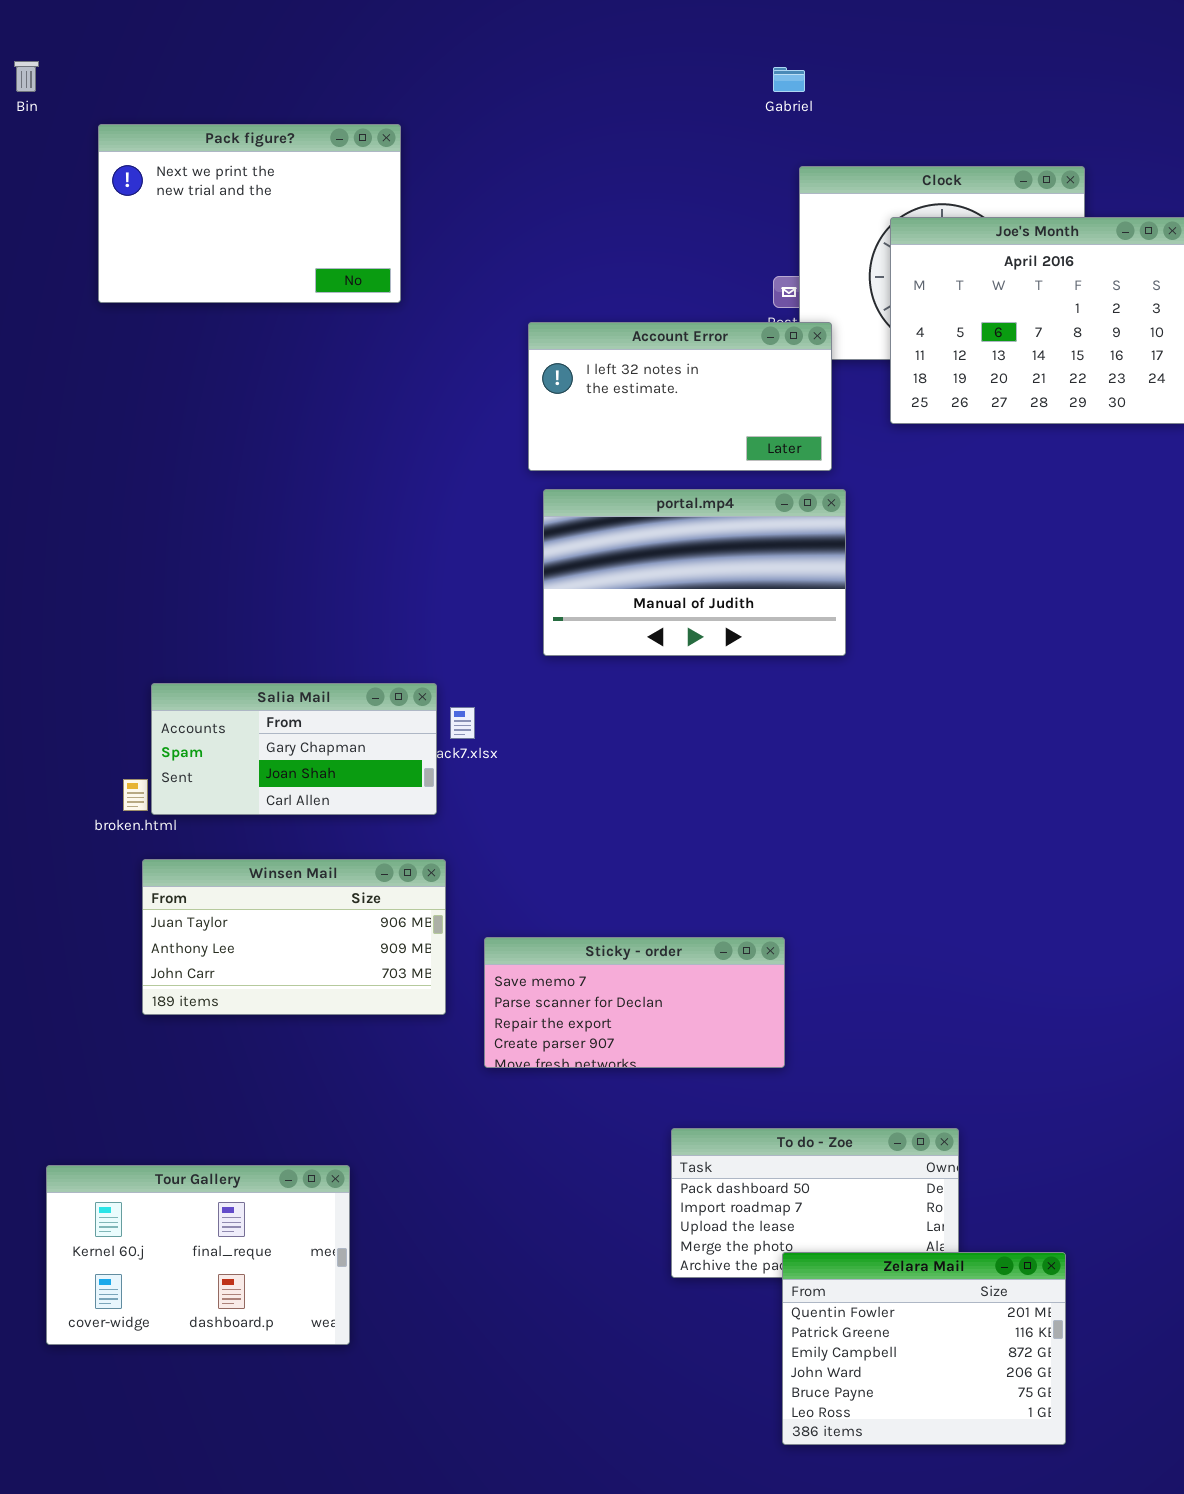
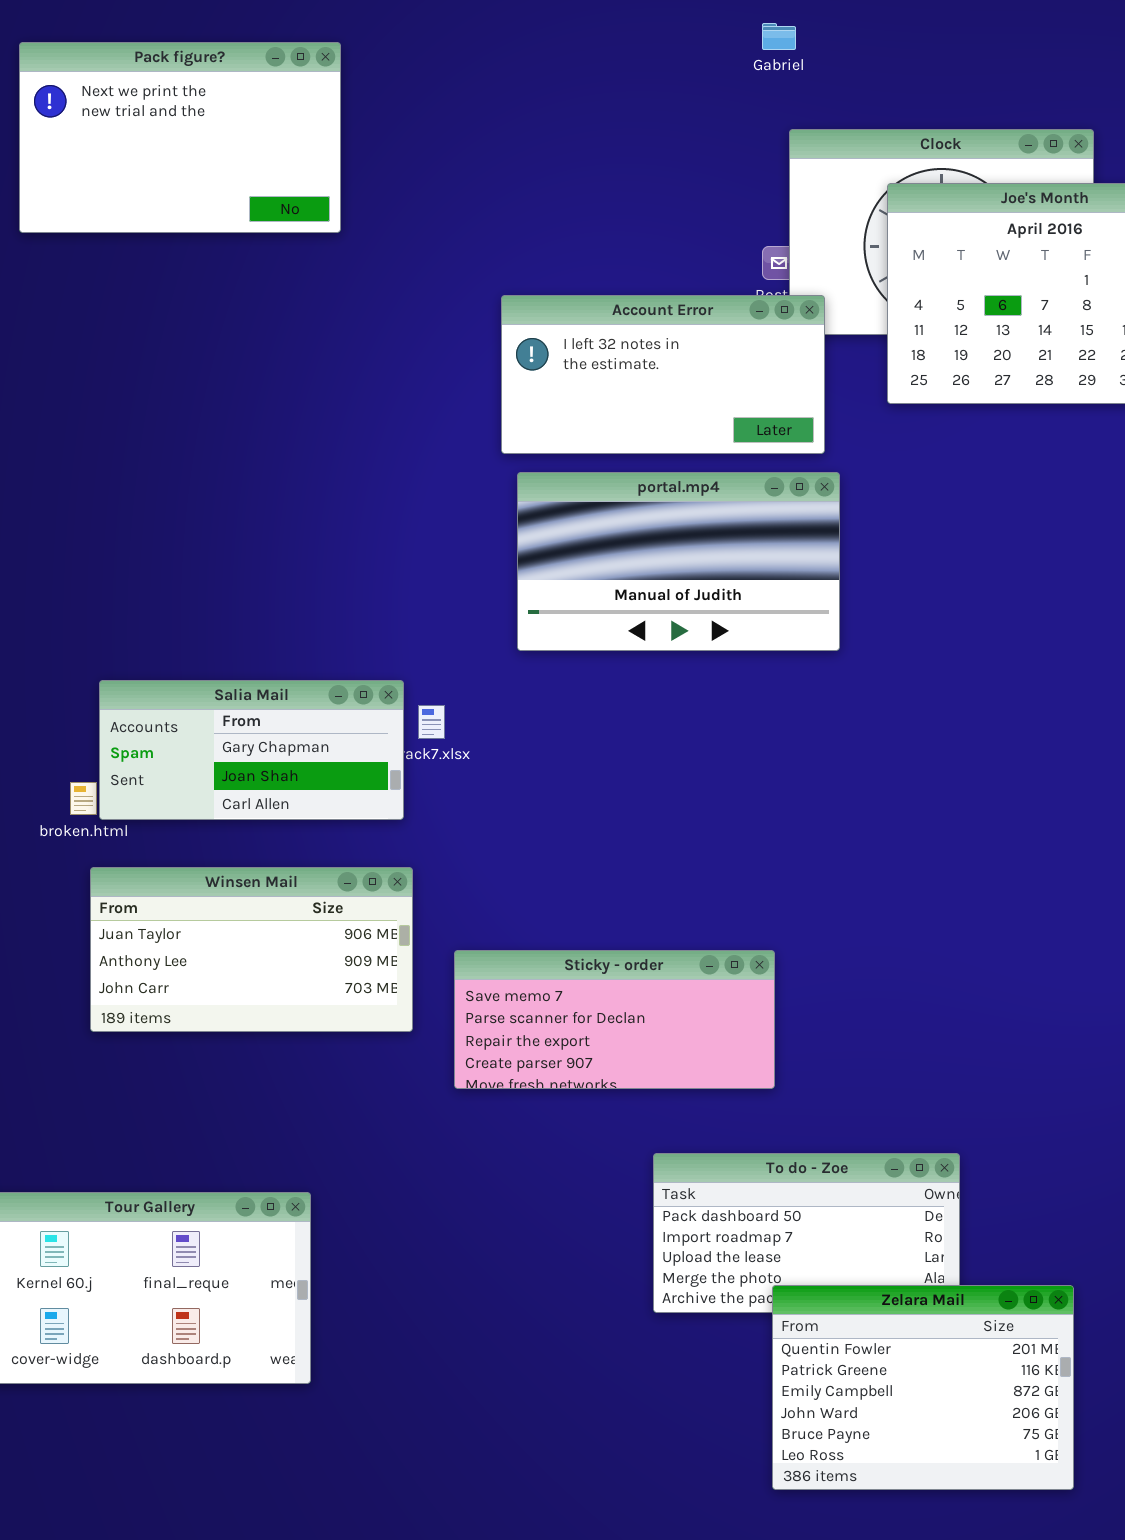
Pack figure?: [98,124,401,303] -> [19,42,341,233], moved

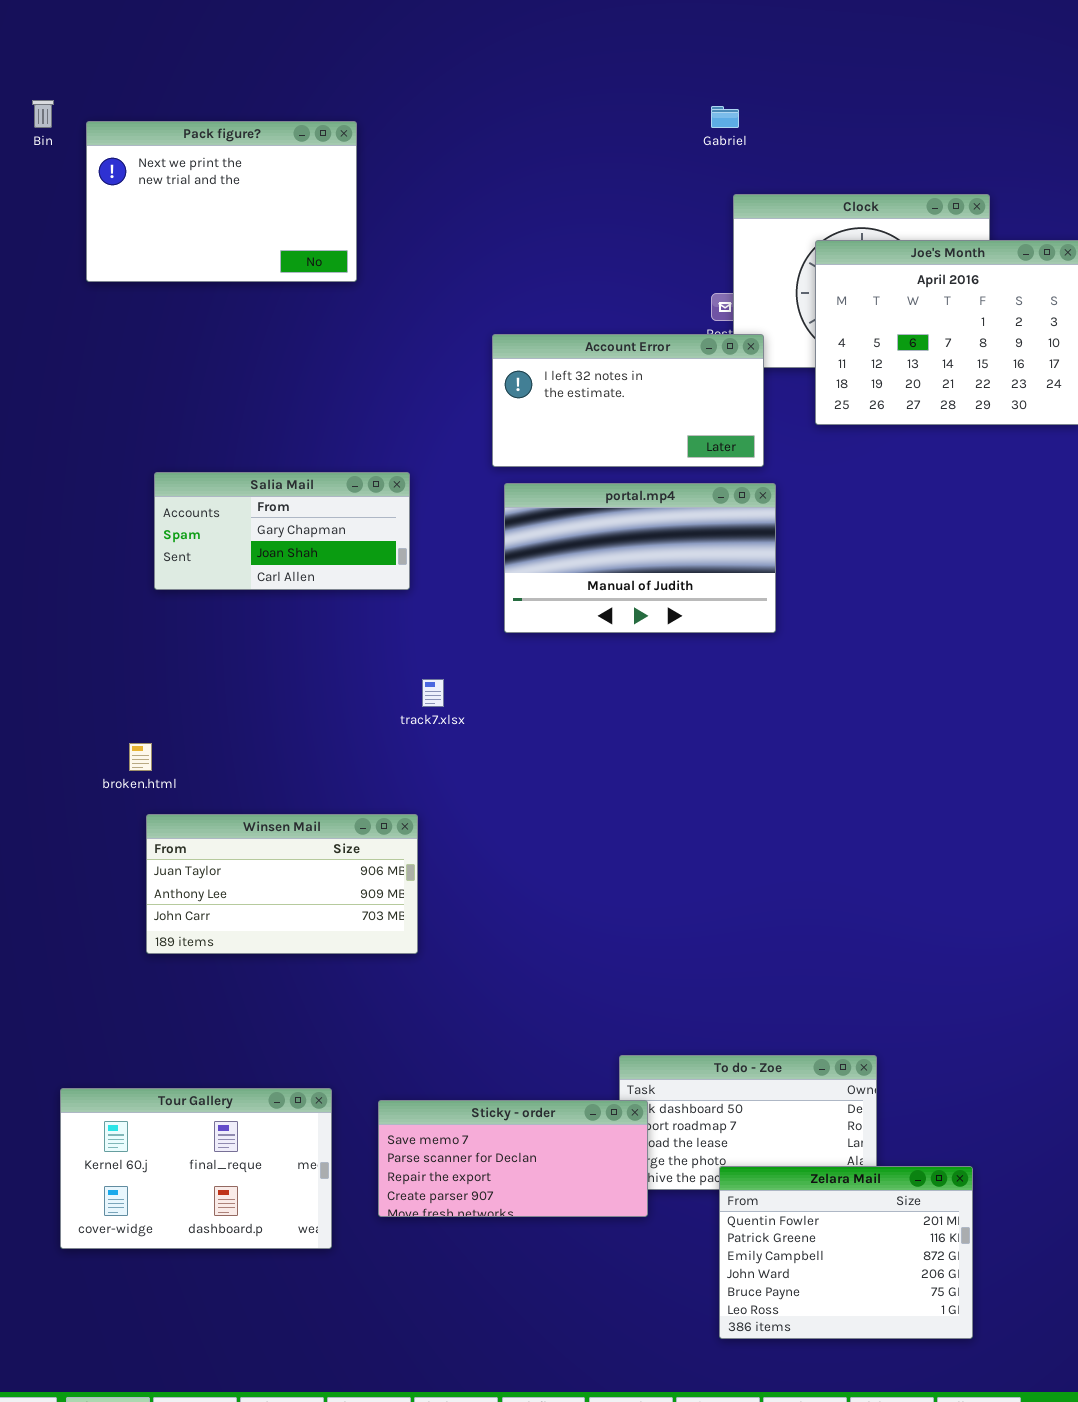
Salia Mail: [99,680,404,820] -> [154,472,410,590], moved
Sticky - order: [454,950,775,1089] -> [378,1100,648,1217], moved

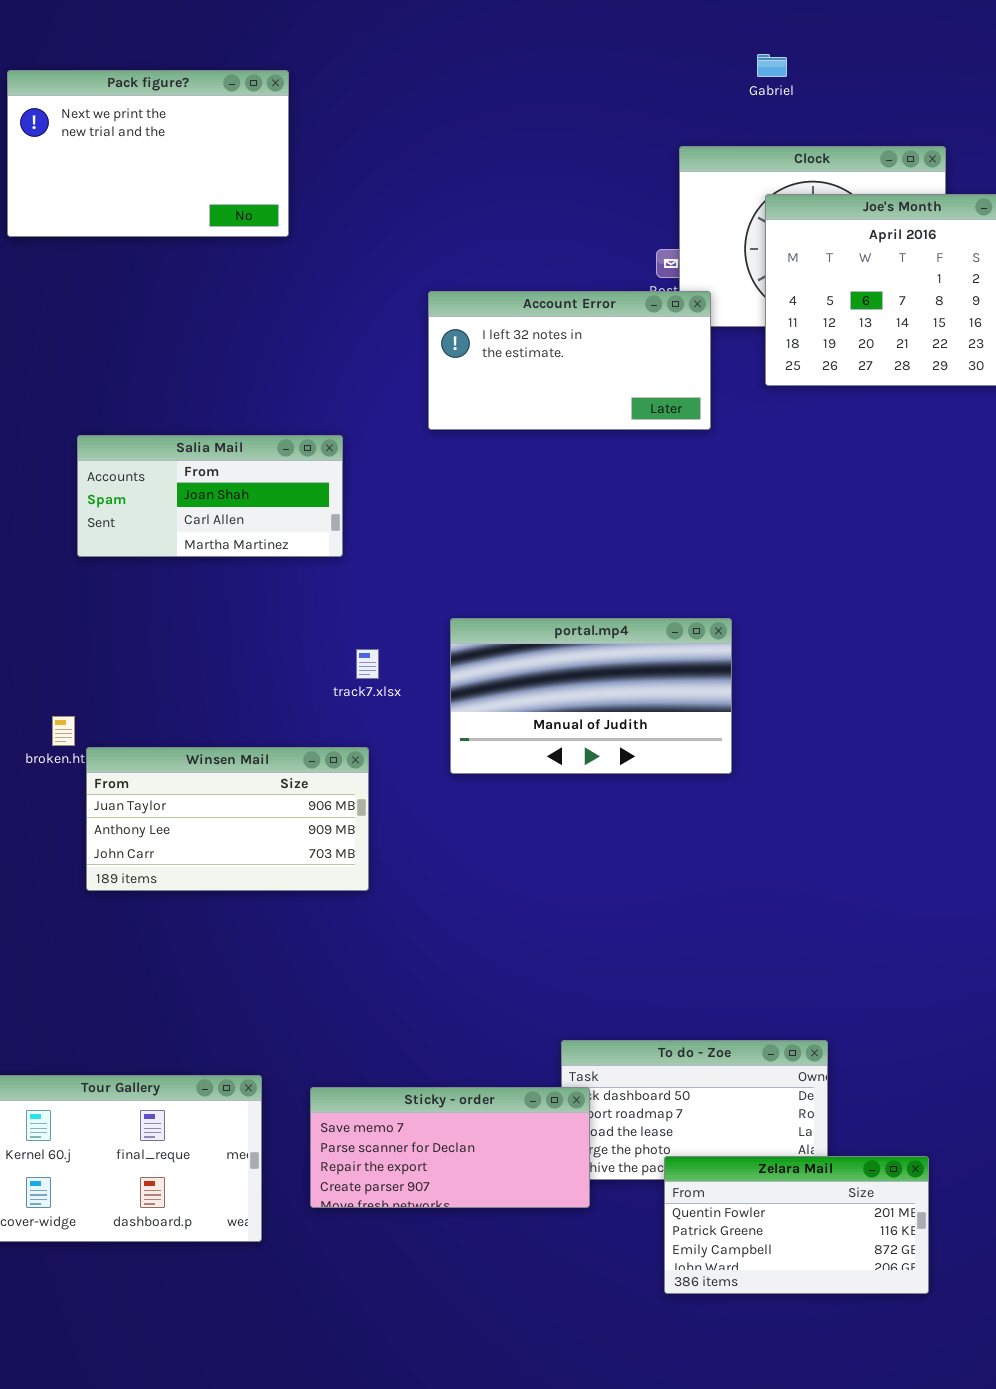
Gabriel: [711,106,739,128] -> [757,54,787,77], moved
Salia Mail: [154,472,410,590] -> [77,435,343,557], scrolled down 1 row
portal.mp4: [504,483,776,633] -> [450,618,732,774], moved
Winsen Mail: [146,814,418,954] -> [86,747,369,891], moved
Zelara Mail: [719,1166,973,1339] -> [664,1156,929,1294], resized

